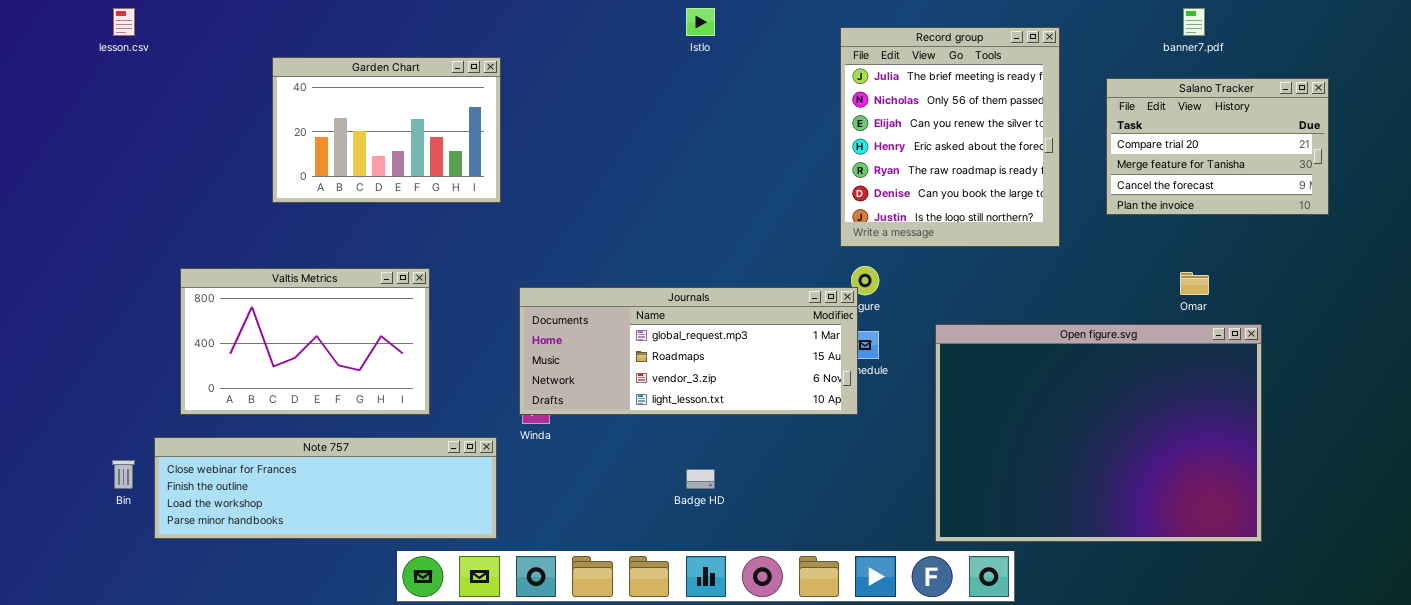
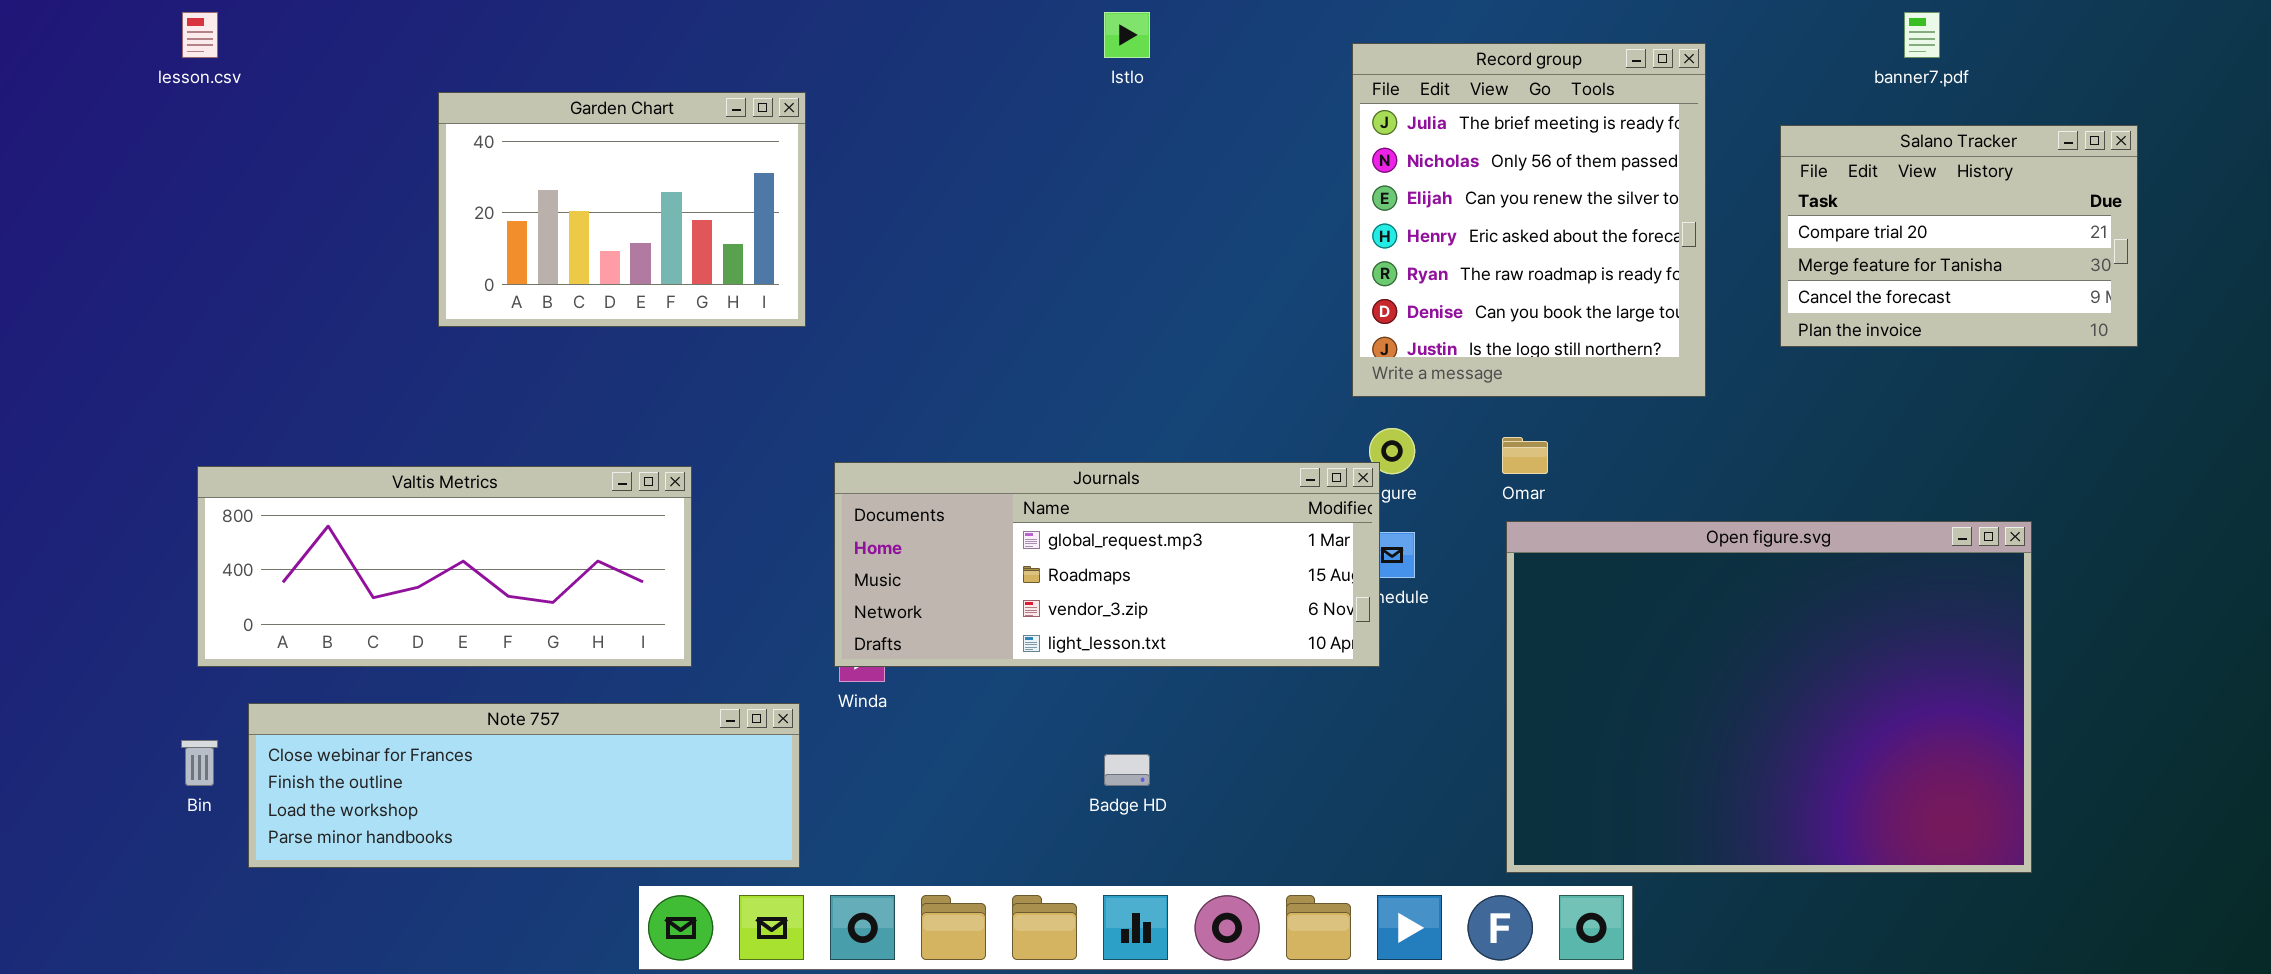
Valtis Metrics: [180,268,430,415] -> [197,466,692,667], resized
Omar: [1180,272,1209,295] -> [1502,437,1548,474], moved

